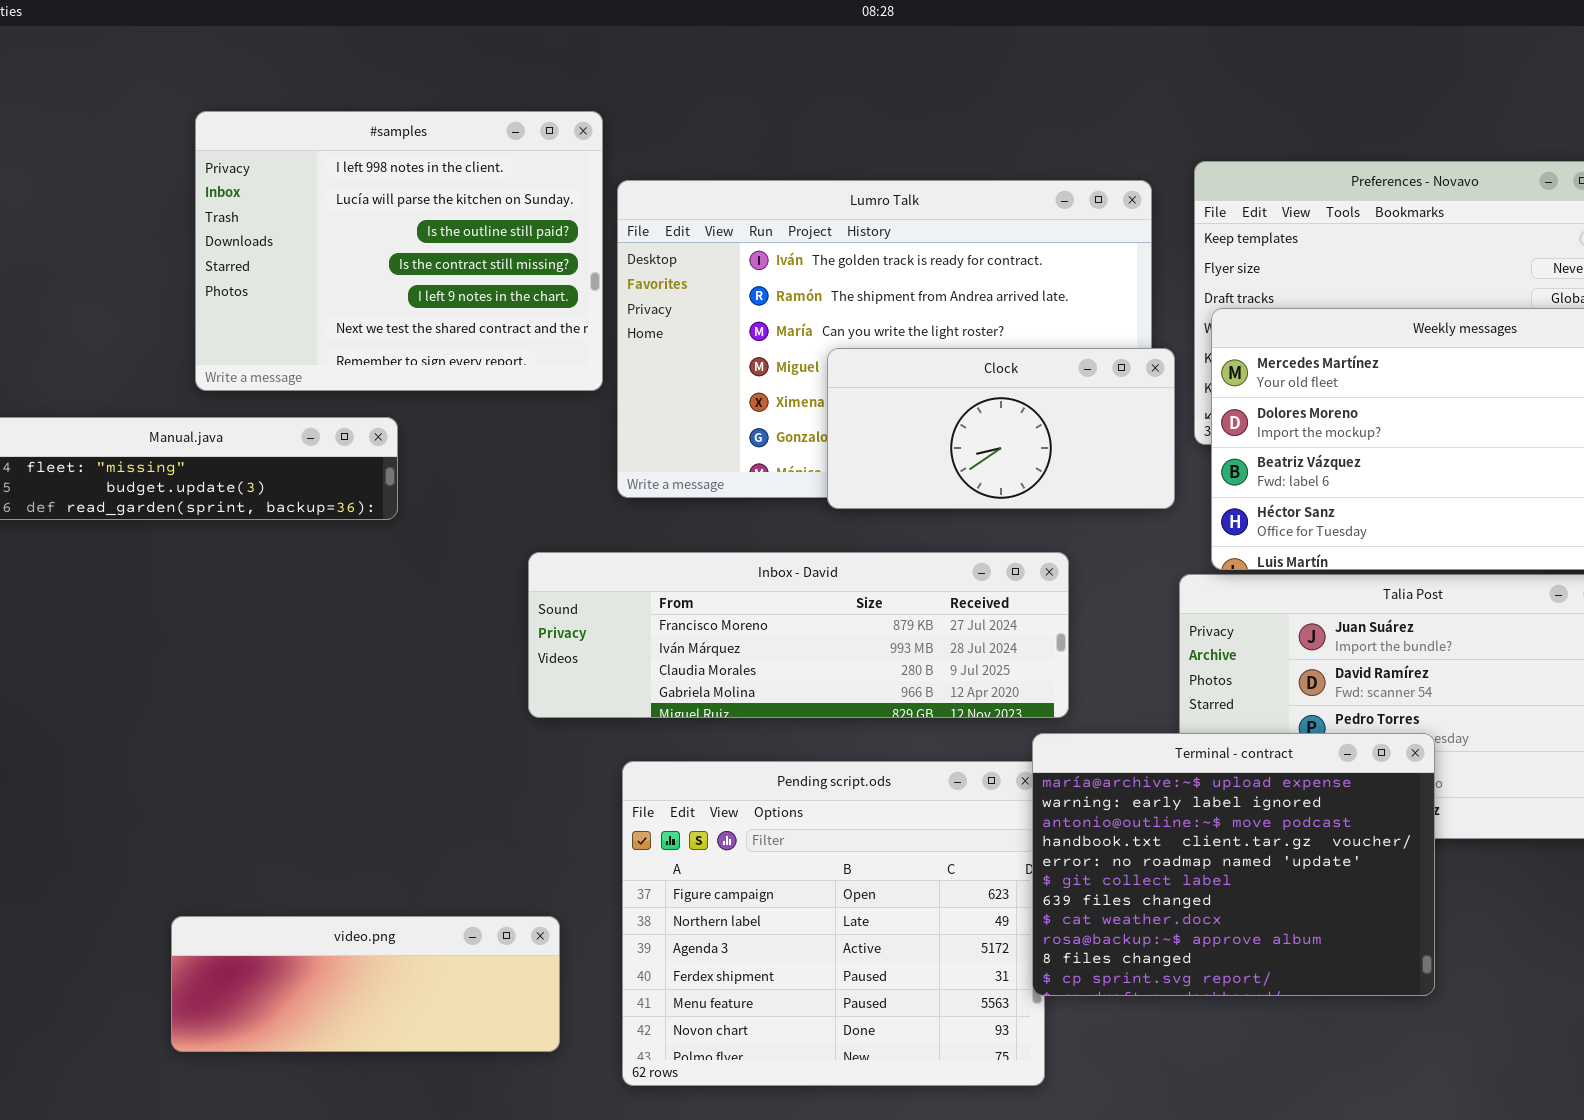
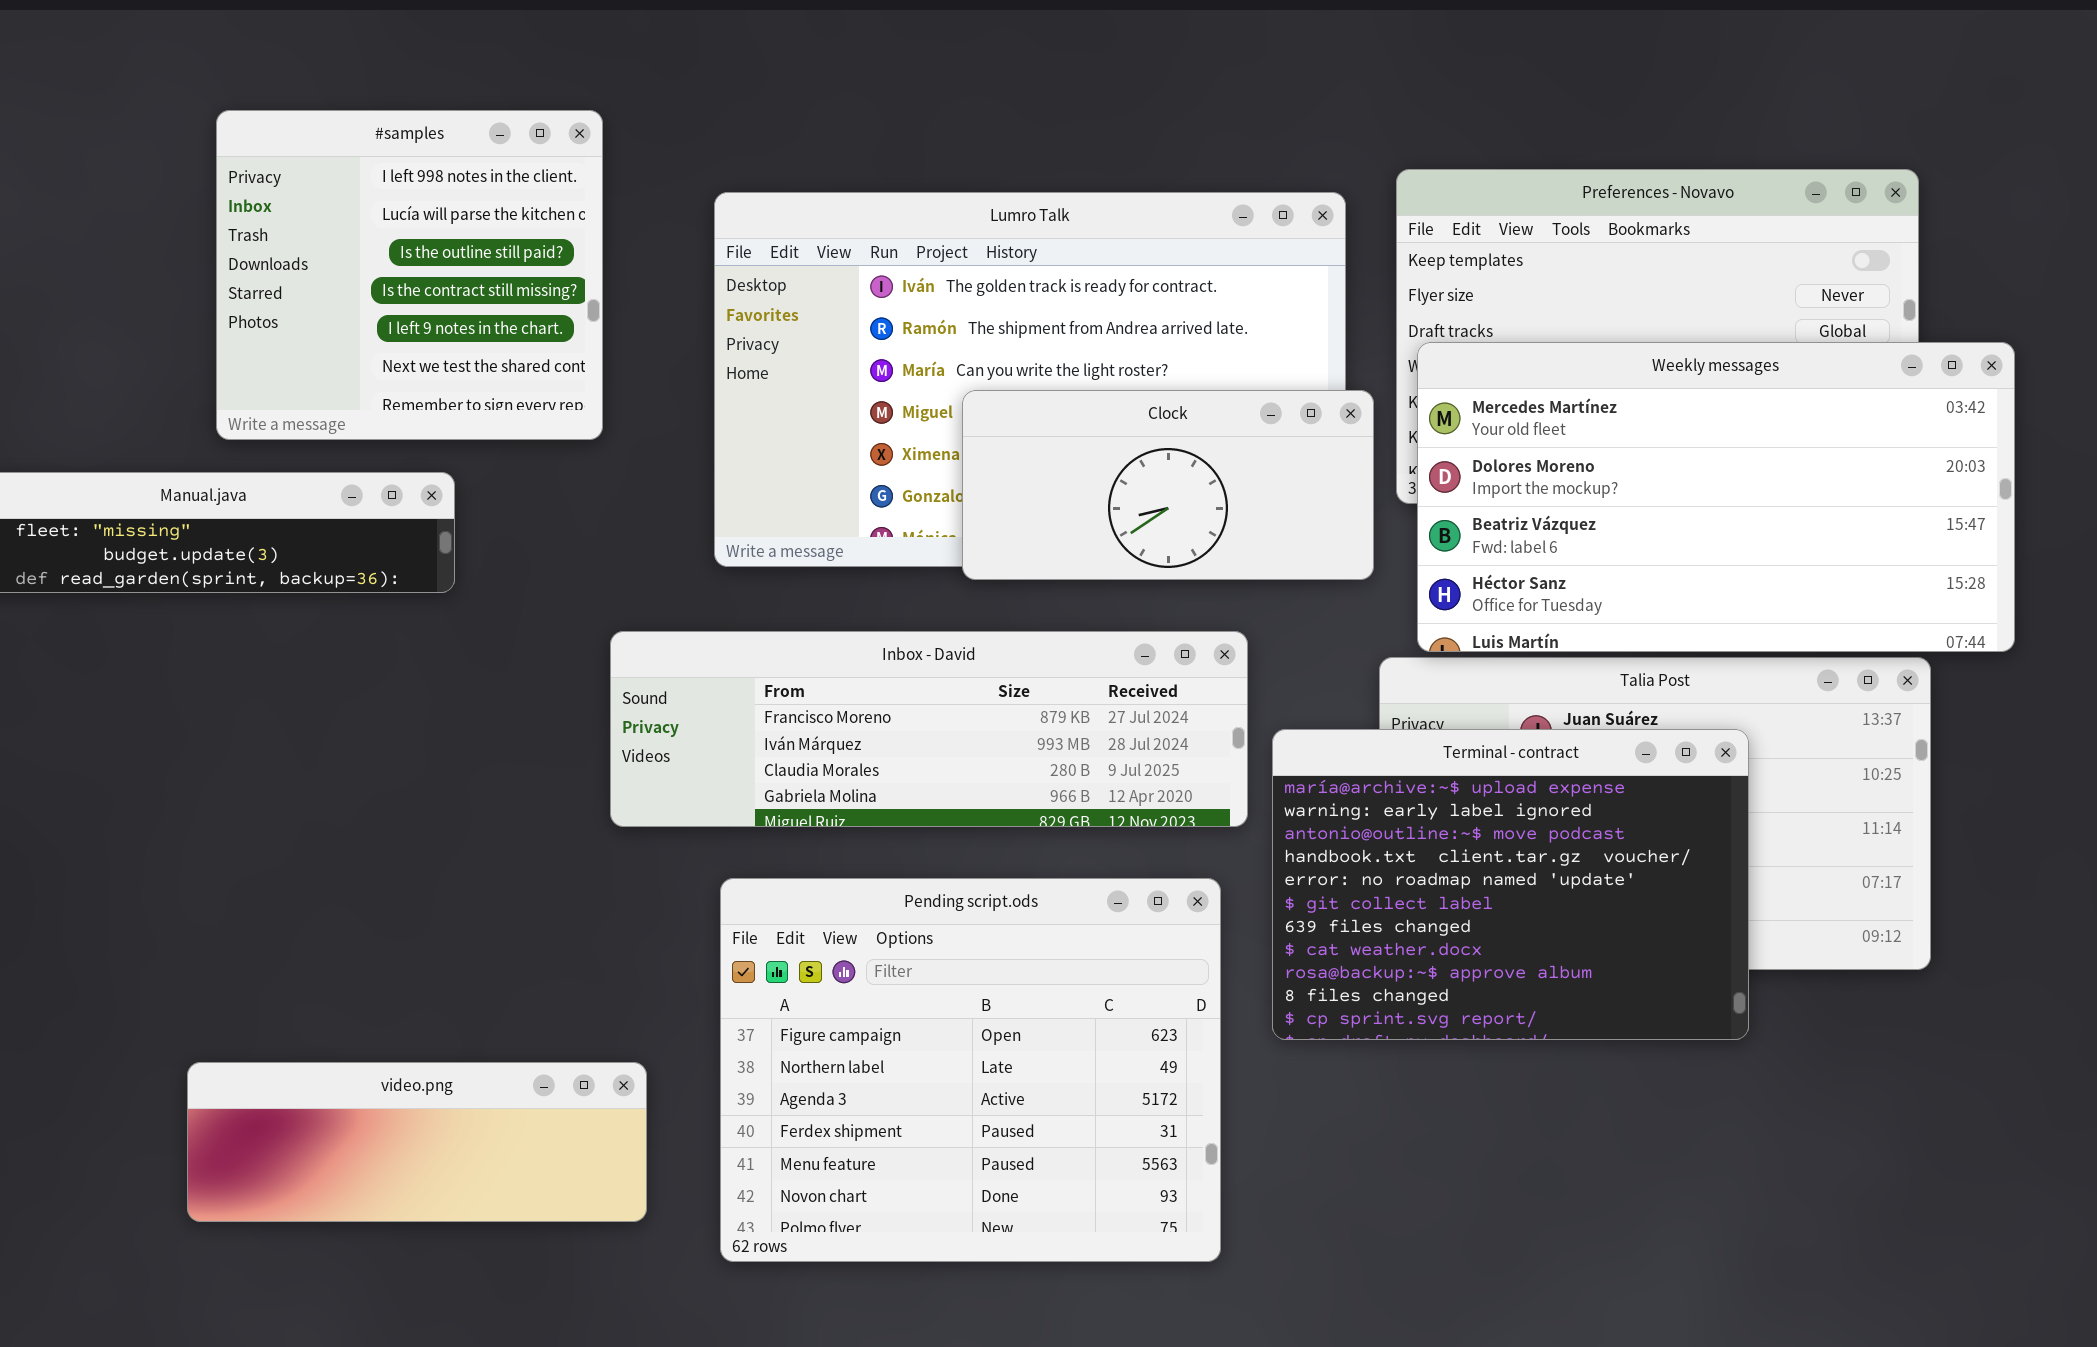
#samples: [195,111,603,391] -> [216,110,603,440], resized
Terminal - contract: [1032,733,1435,996] -> [1272,729,1749,1040], moved

